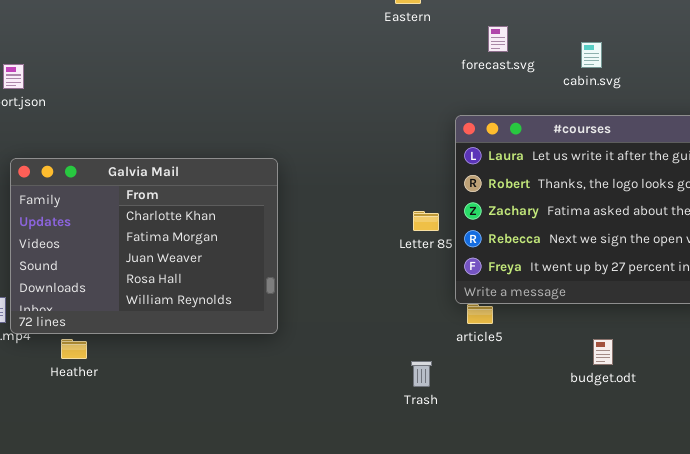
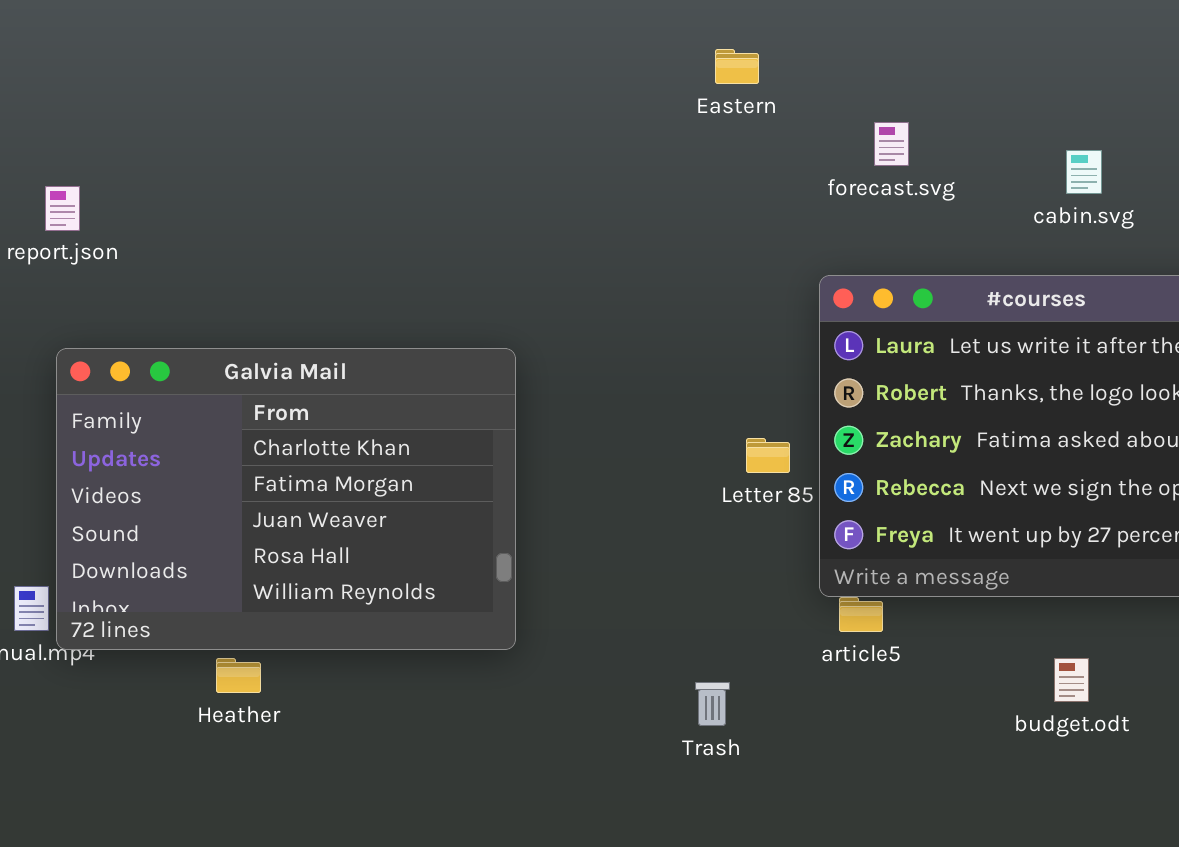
cabin.svg: [581,42,602,68] -> [1066,150,1102,194], moved
Heather: [61,339,87,359] -> [216,658,261,693], moved
Trash: [411,361,432,387] -> [695,682,730,726], moved

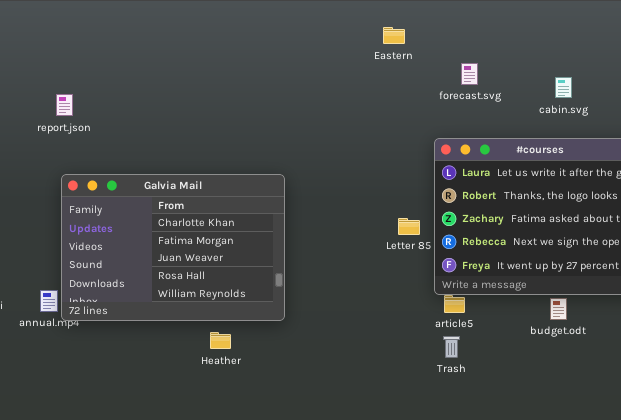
Heather: [216,658,261,693] -> [210,332,231,349], moved
budget.odt: [1054,658,1089,702] -> [550,298,567,320], moved
Trash: [695,682,730,726] -> [443,336,460,358], moved

